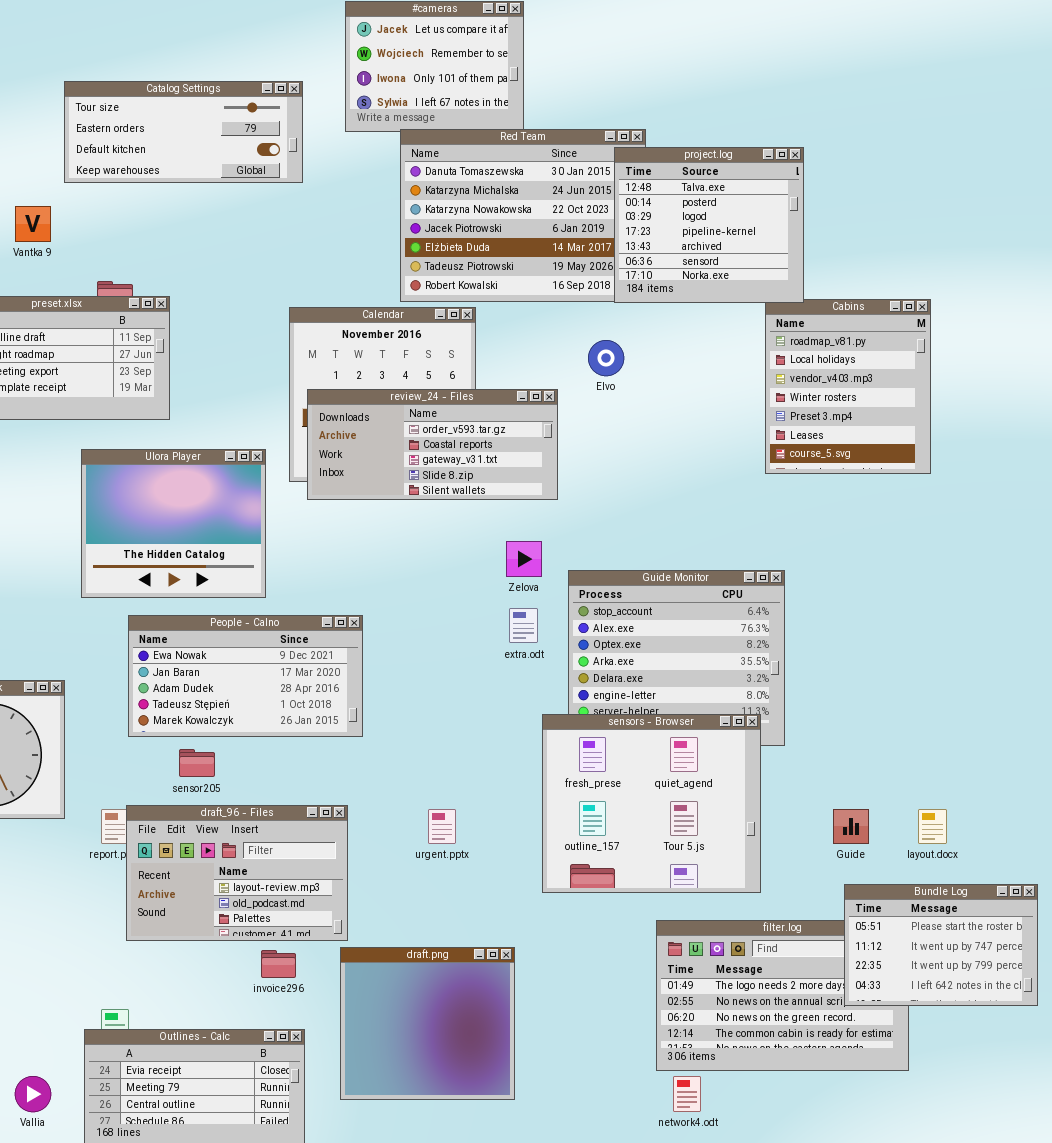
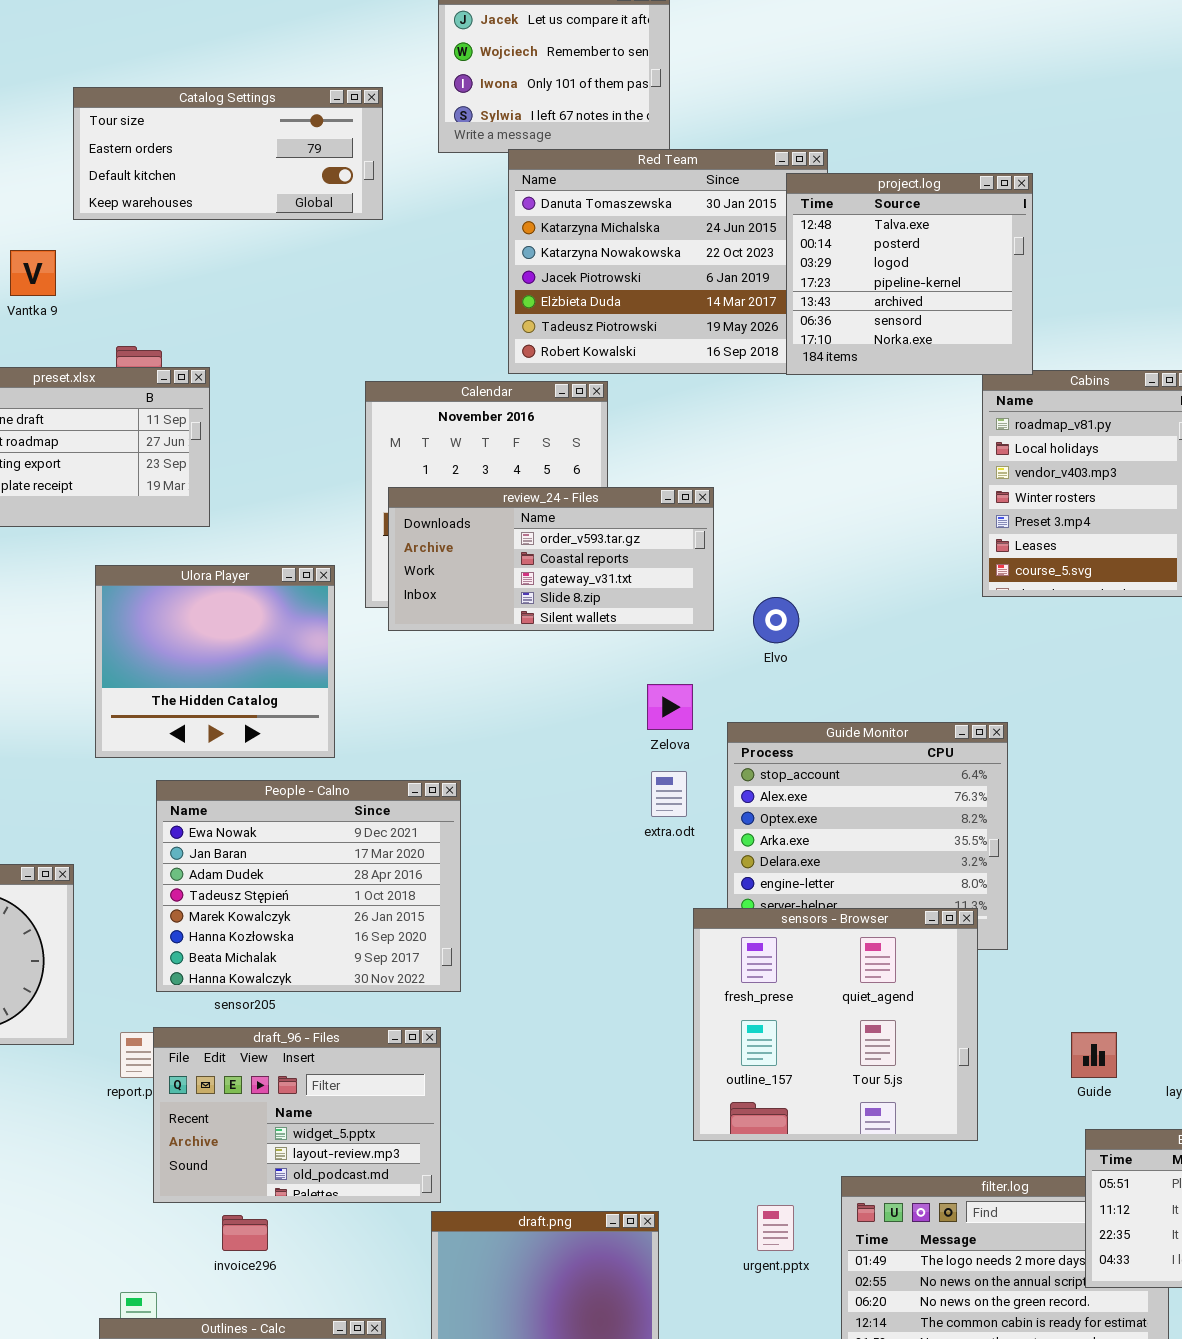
Elvo: [588,340,624,376] -> [753,597,799,643], moved
People - Calno: [128,615,363,737] -> [156,780,461,992], resized
draft_96 - Files: [126,805,348,941] -> [153,1027,441,1203], scrolled up 1 row
urgent.pptx: [428,809,456,844] -> [757,1205,794,1251], moved
invoice296: [261,950,296,978] -> [222,1215,268,1251], moved

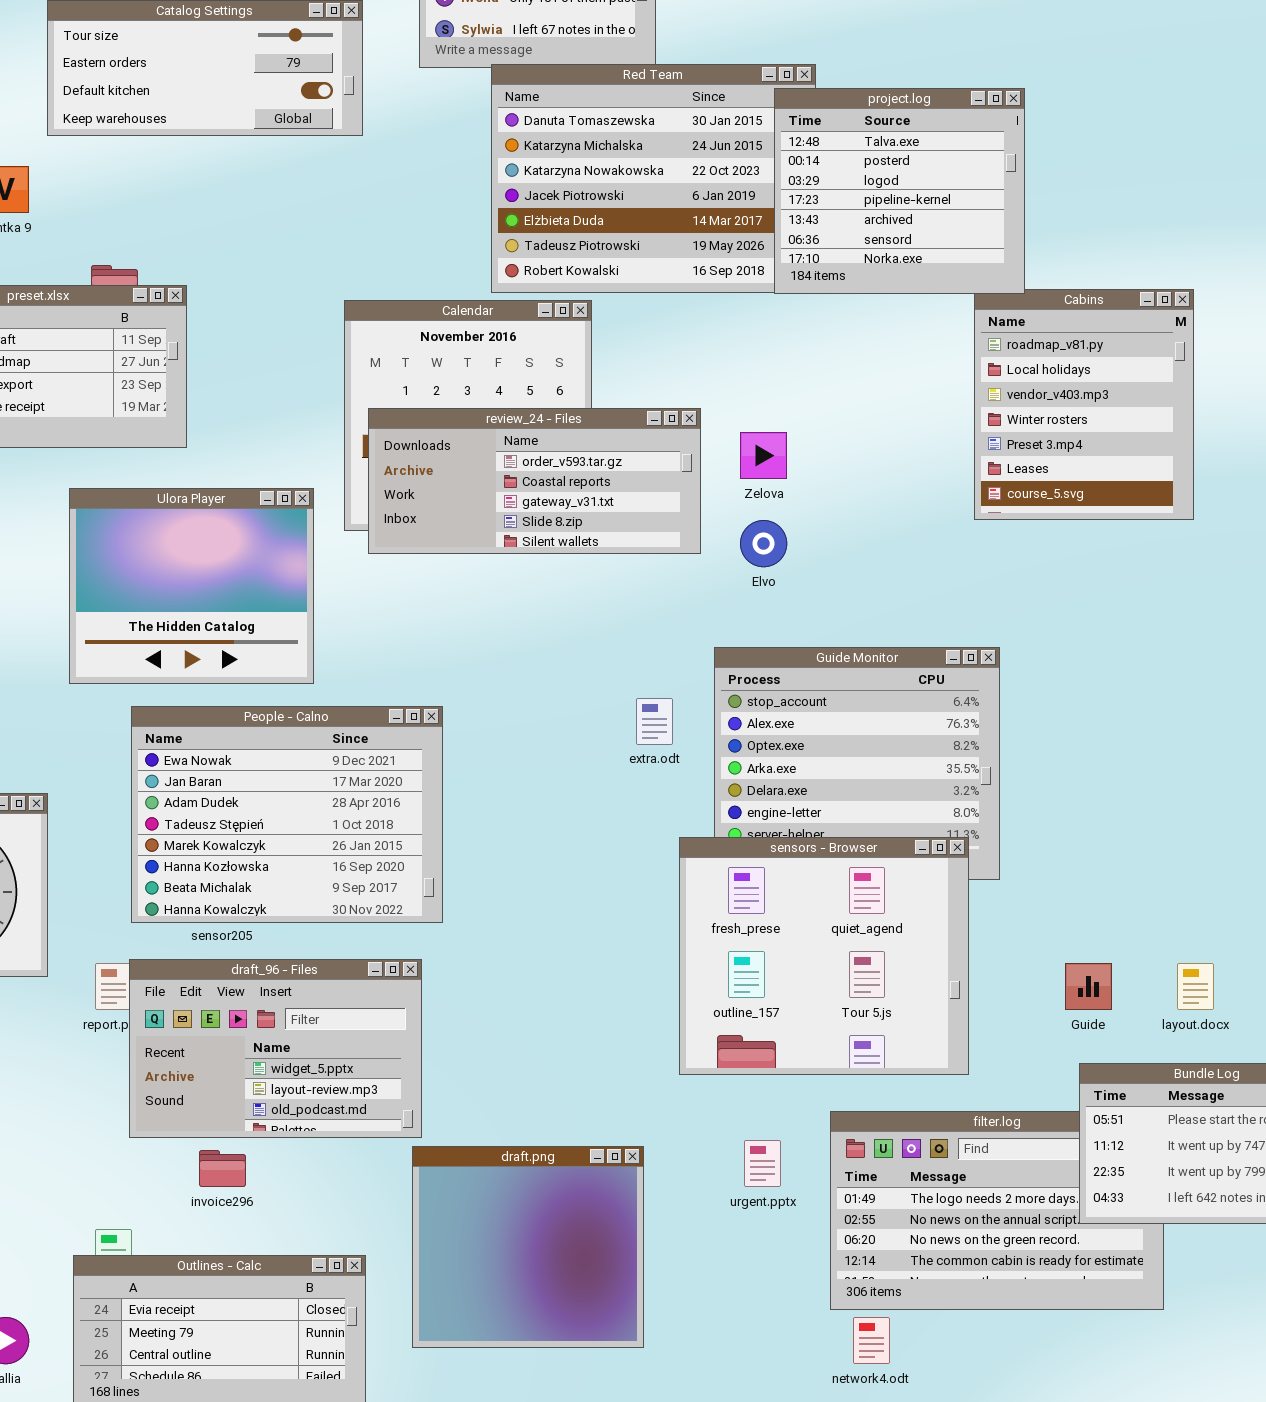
Zelova: [647,684,693,730] -> [740,432,787,479], moved

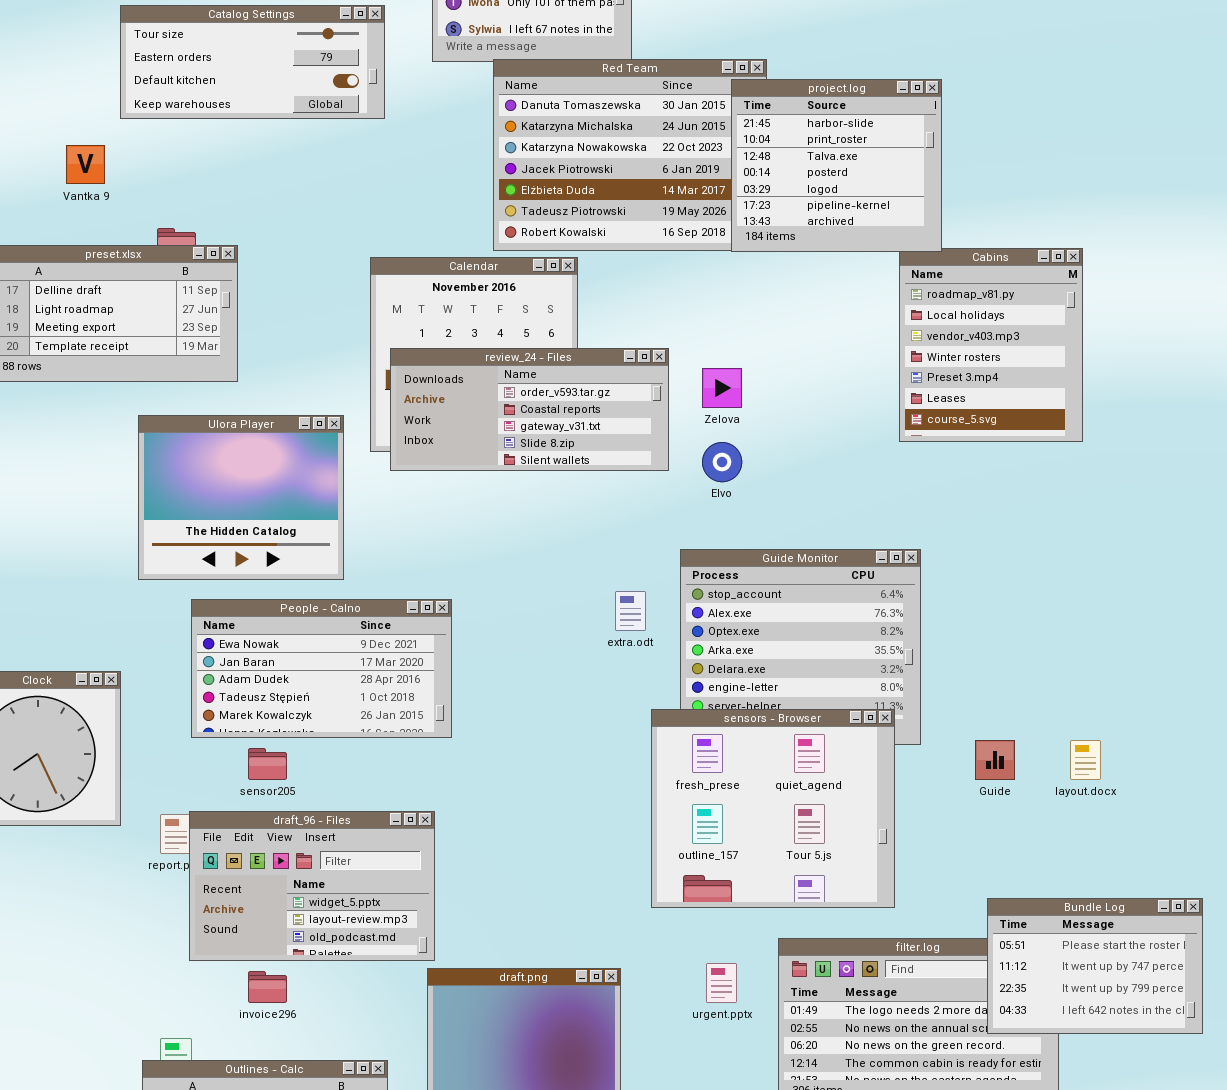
project.log: [774,88,1025,294] -> [731,79,942,252], scrolled up 2 rows
People - Calno: [131,706,443,923] -> [191,599,452,738], resized
Guide: [1065,963,1112,1010] -> [975,740,1015,780], moved
layout.docx: [1177,963,1214,1010] -> [1070,740,1101,780], moved

